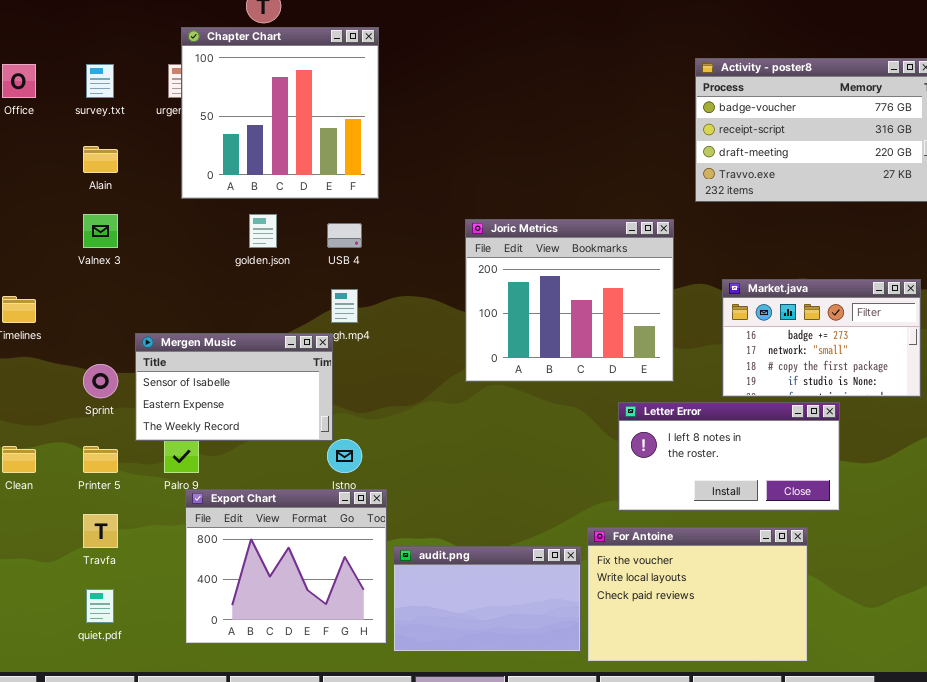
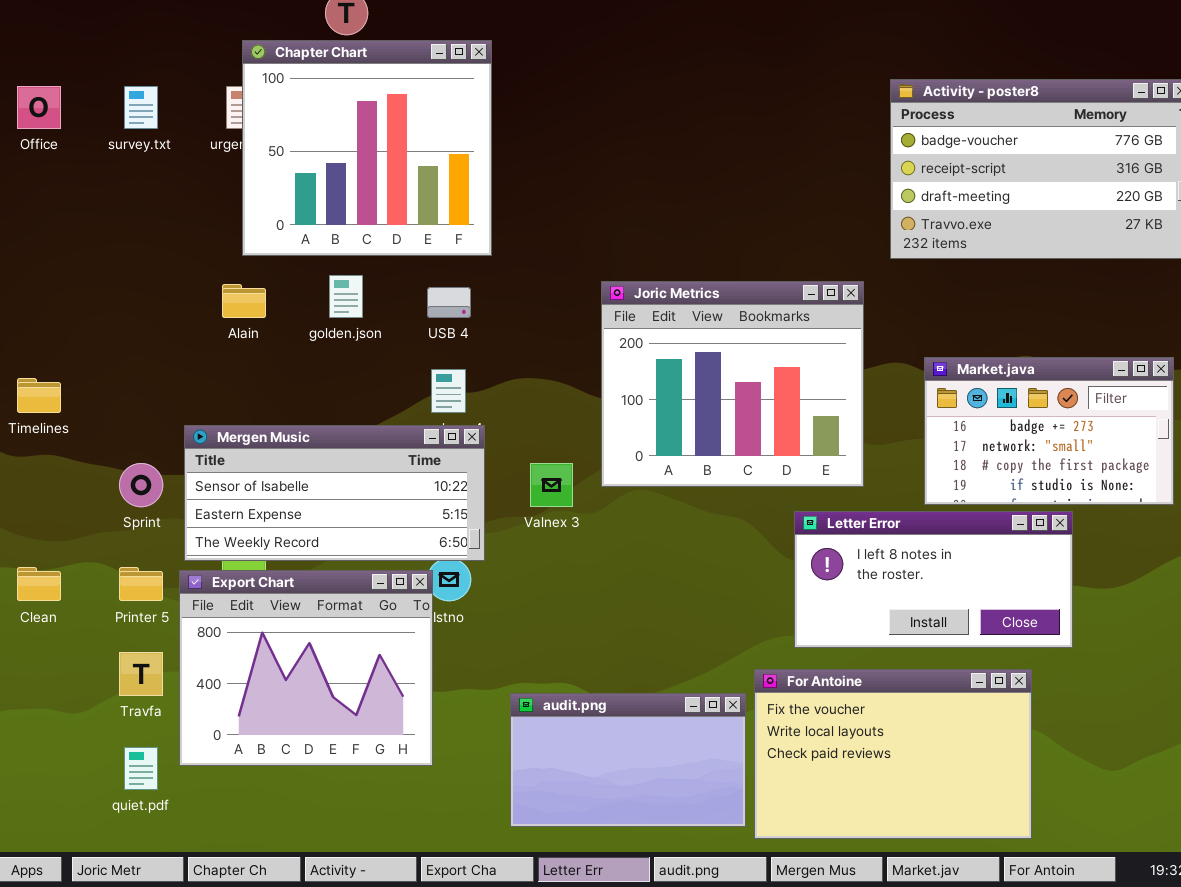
Alain: [83,146,118,173] -> [222,284,266,318], moved
Valnex 3: [83,214,118,248] -> [530,463,573,507], moved
Mergen Music: [135,333,333,441] -> [184,425,485,561], resized
Export Chart: [185,489,387,644] -> [179,570,433,766], moved

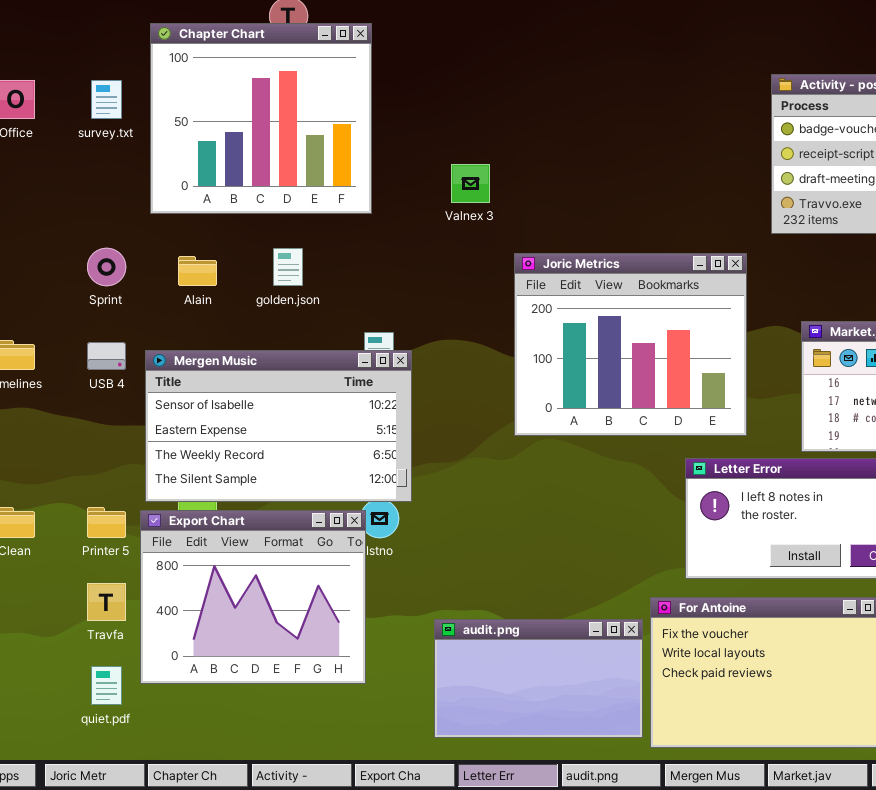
Chapter Chart: [242,40,492,256] -> [150,23,372,214], moved
USB 4: [427,287,471,318] -> [87,342,126,370], moved
Mergen Music: [184,425,485,561] -> [145,350,412,502], resized
Sprint: [119,463,163,507] -> [87,248,126,286], moved
Valnex 3: [530,463,573,507] -> [451,164,490,203], moved

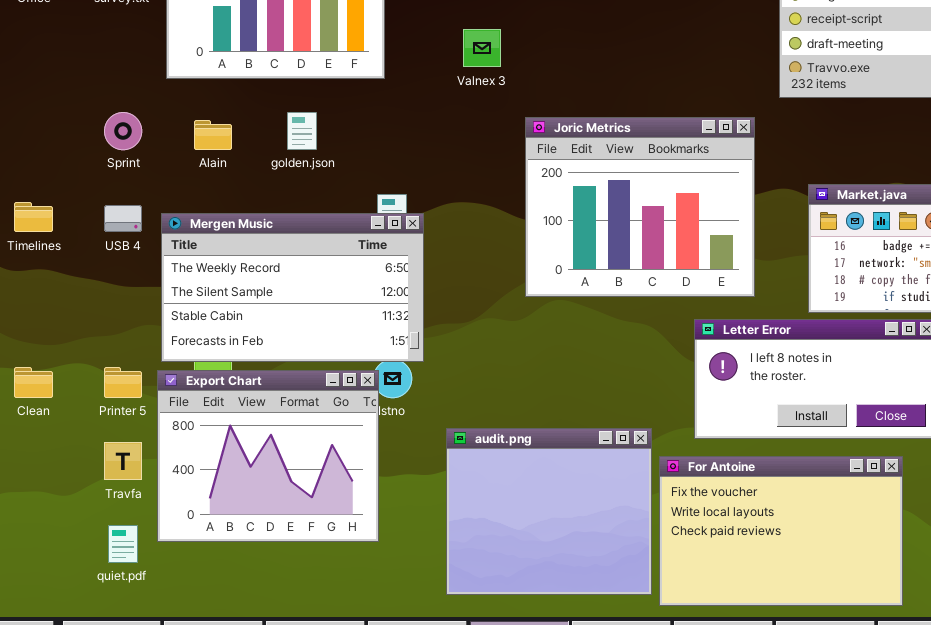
Mergen Music: [145,350,412,502] -> [161,213,424,362], scrolled down 2 rows
audit.png: [434,619,643,738] -> [446,428,652,595], resized

